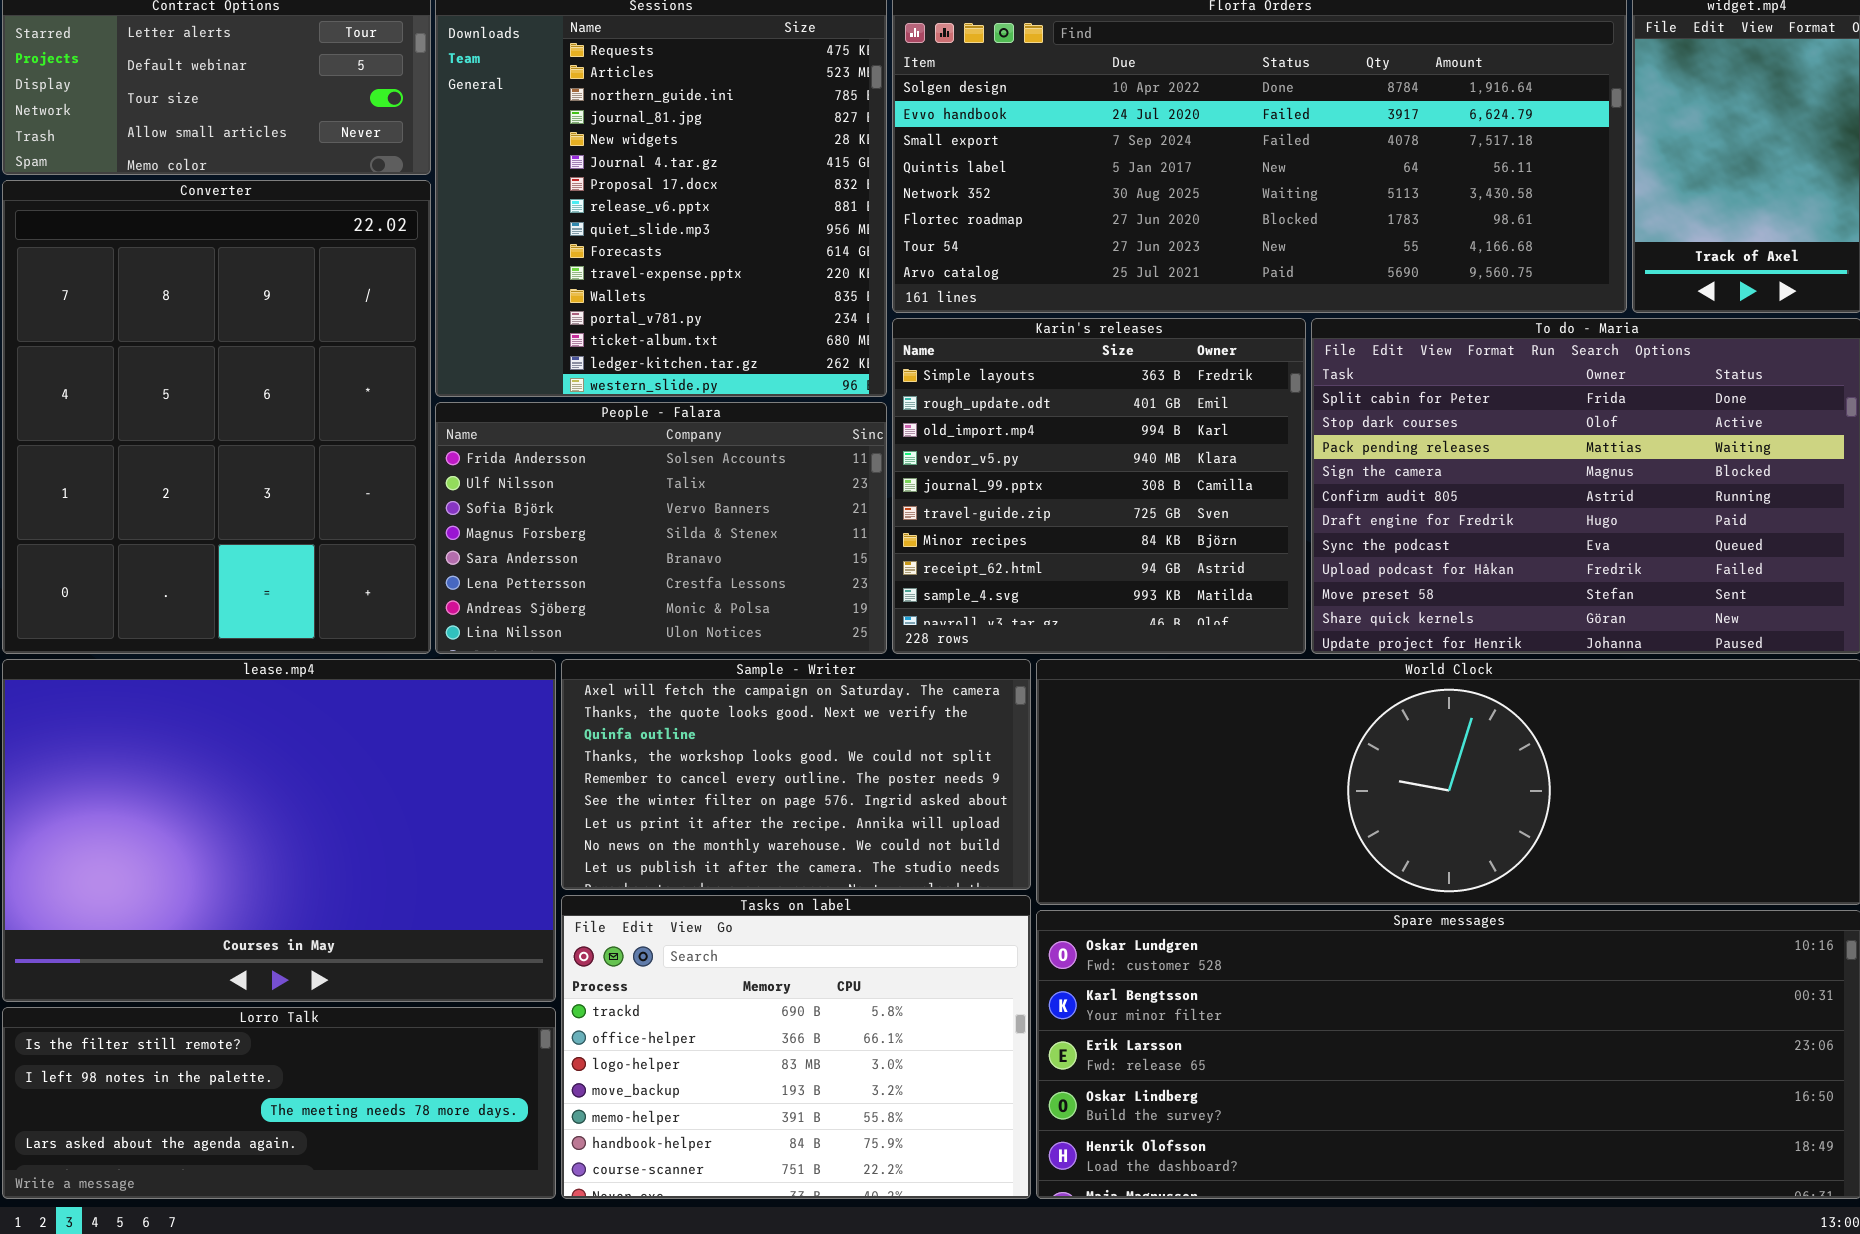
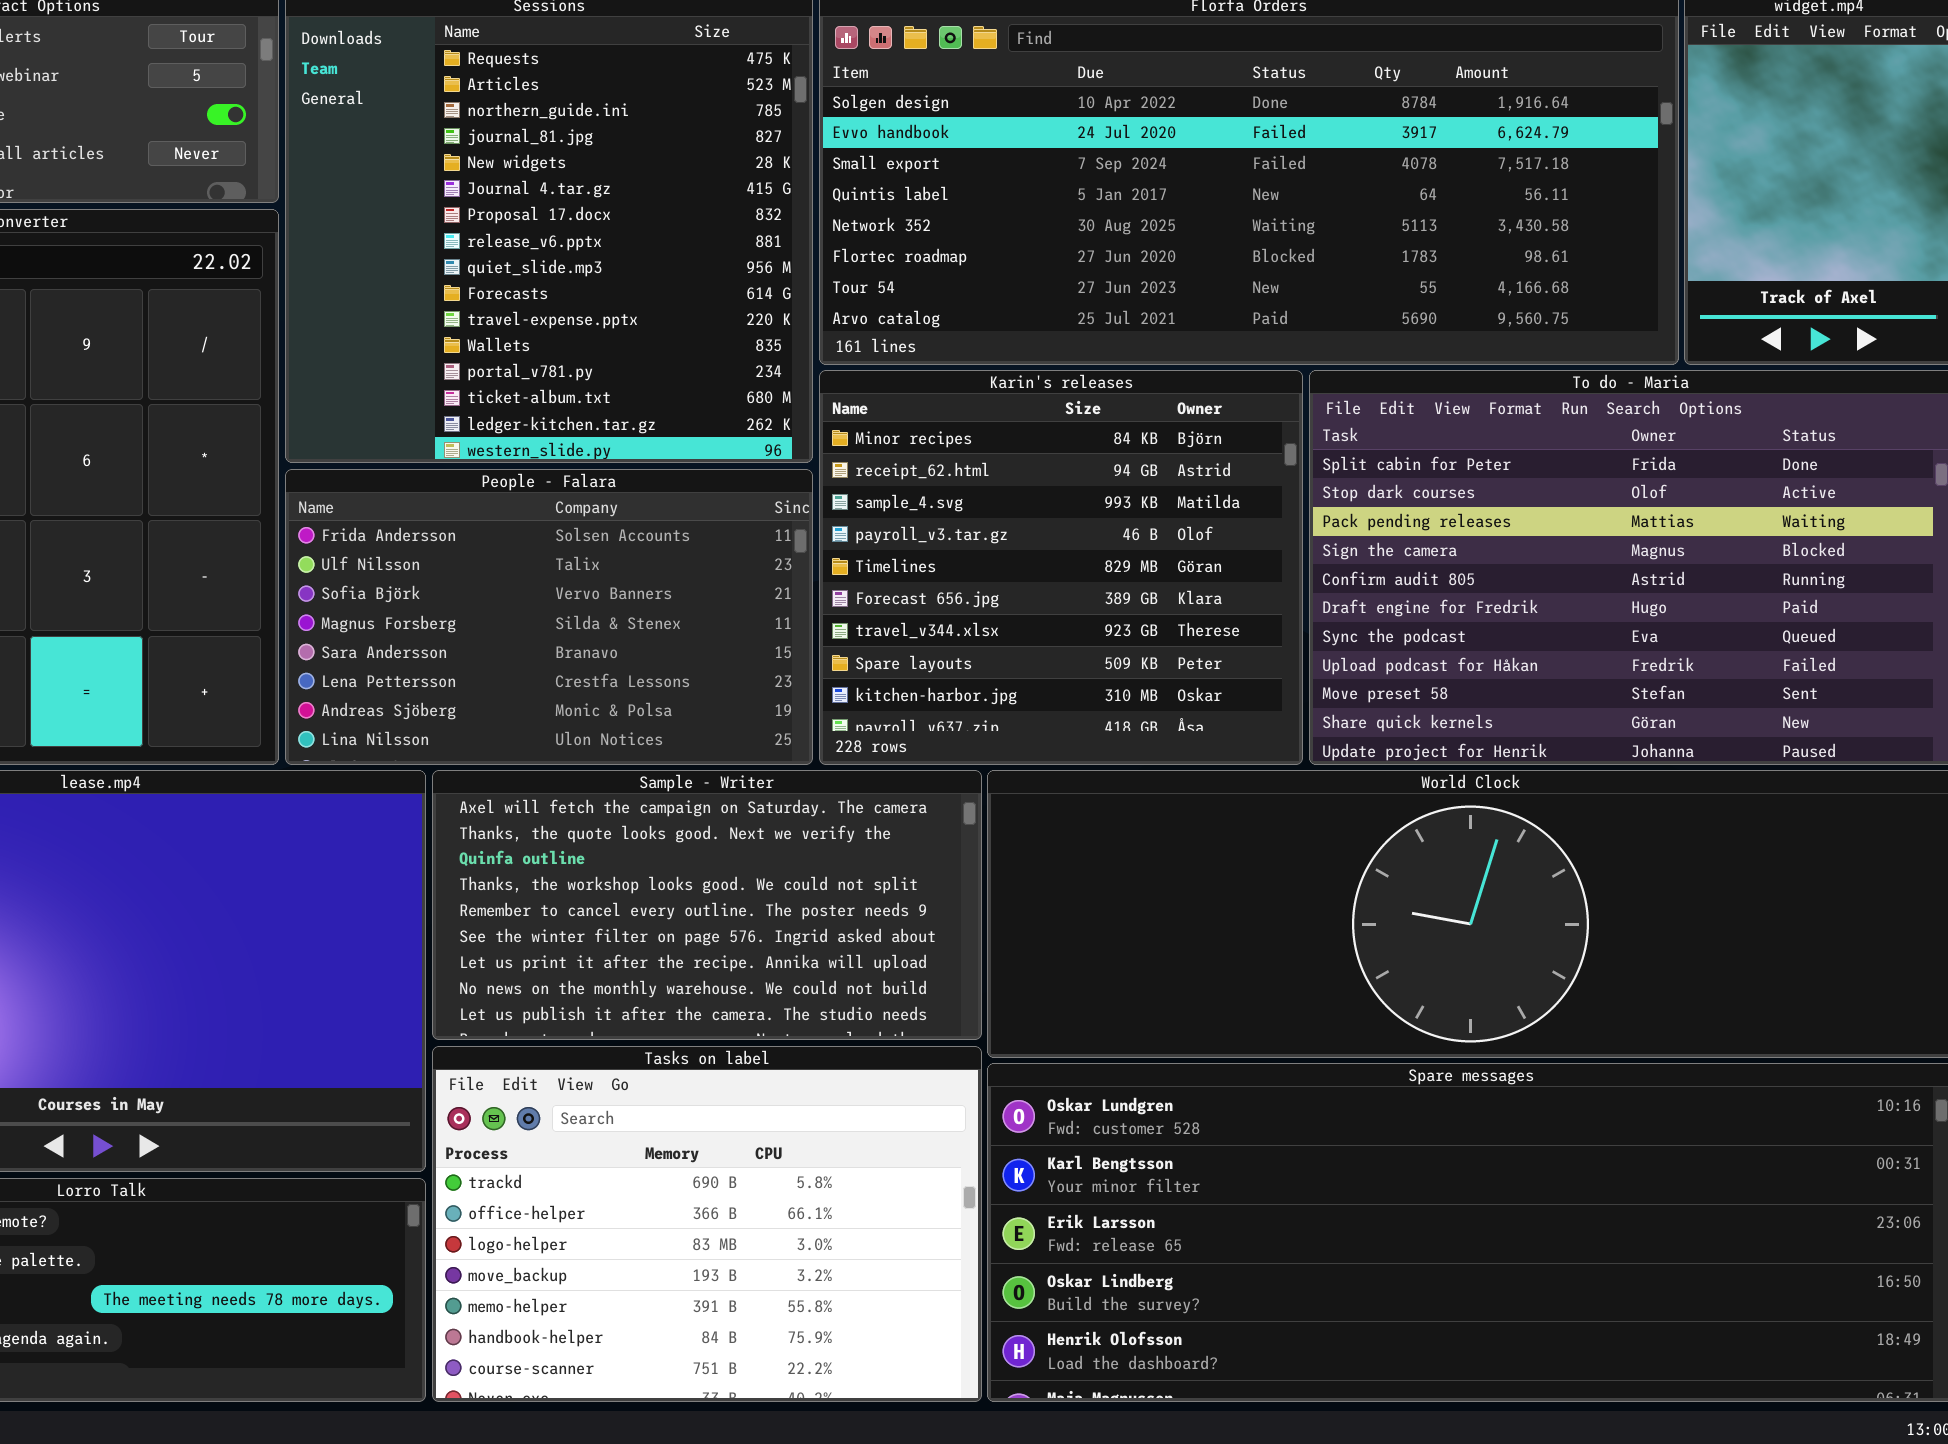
Karin's releases: [892,318,1306,654] -> [819,370,1303,765], scrolled down 6 rows

